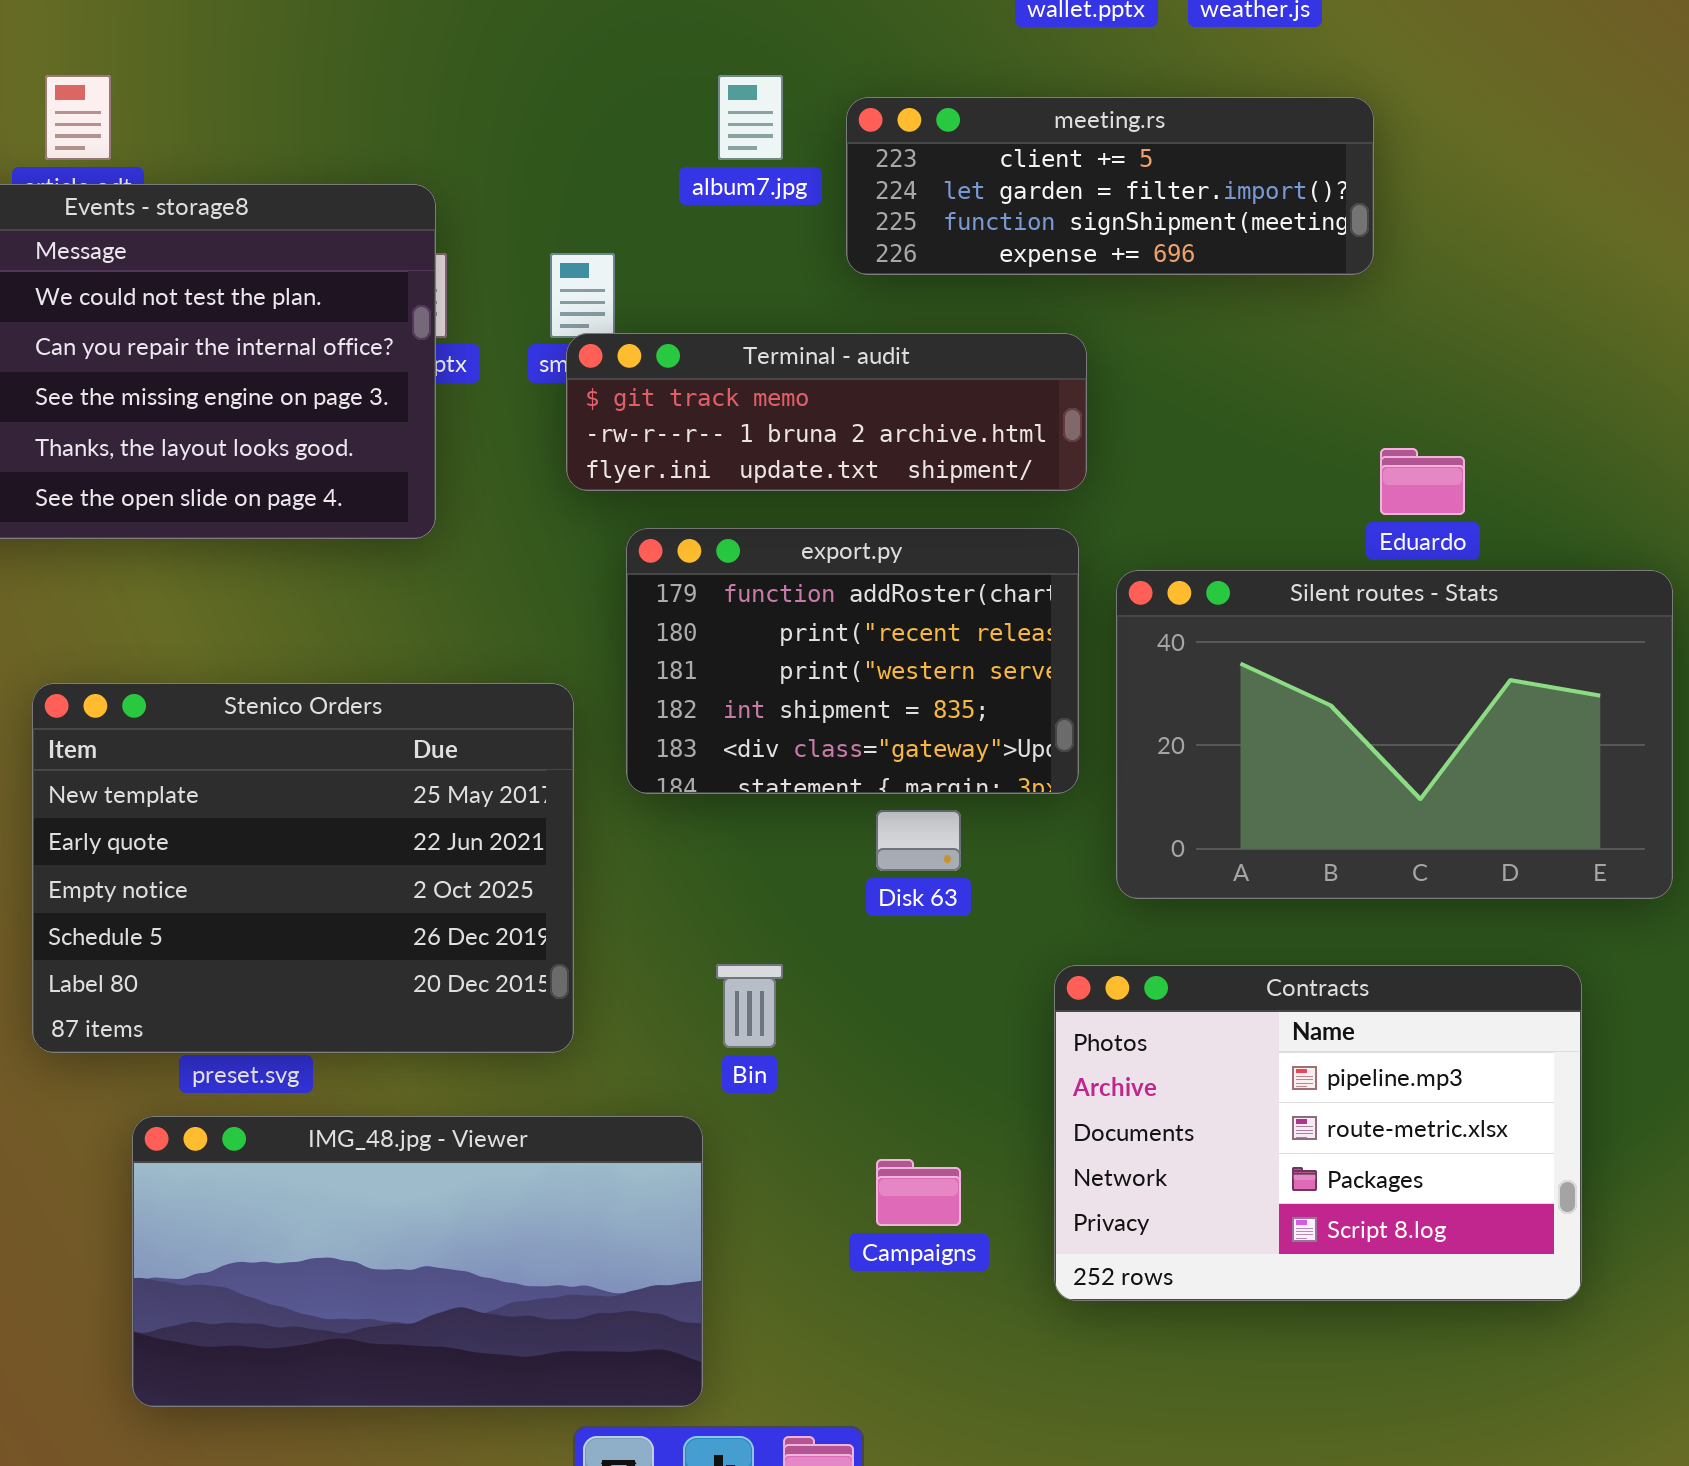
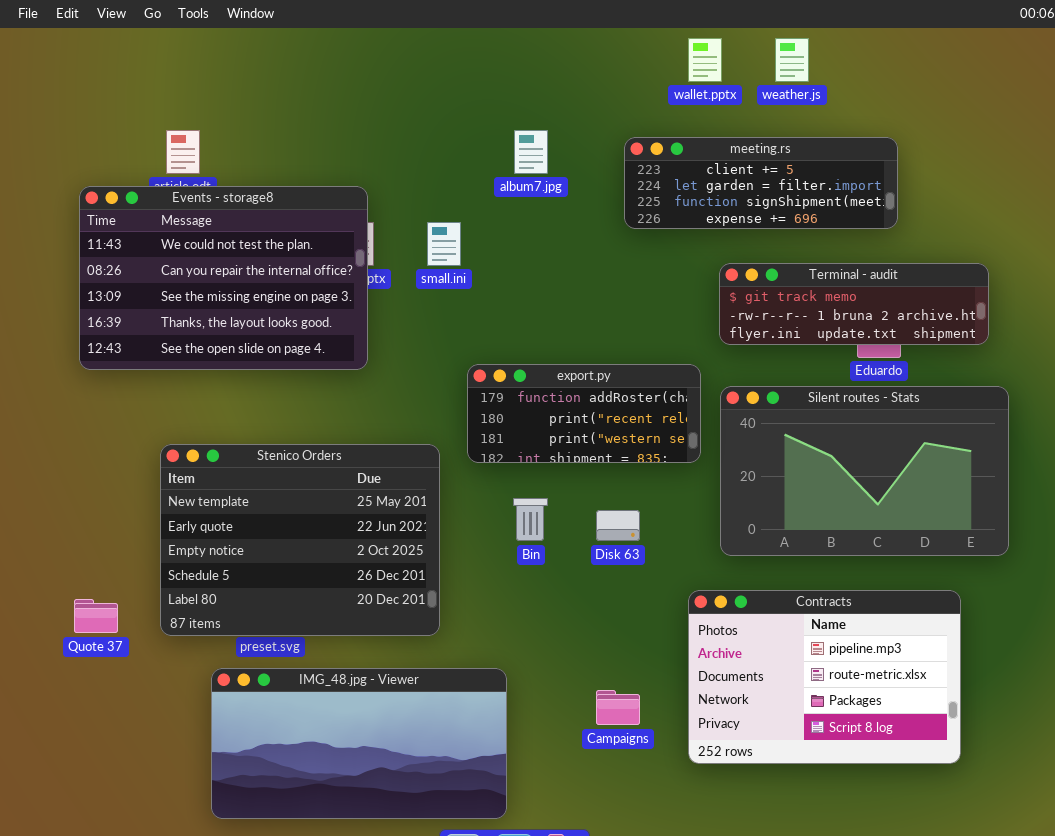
meeting.rs: [846,97,1374,275] -> [624,137,898,229], moved
Terminal - audit: [566,333,1087,491] -> [719,263,989,345], moved
export.py: [626,528,1079,794] -> [467,364,701,463], resized
Bin: [716,964,783,1048] -> [513,498,548,541], moved

